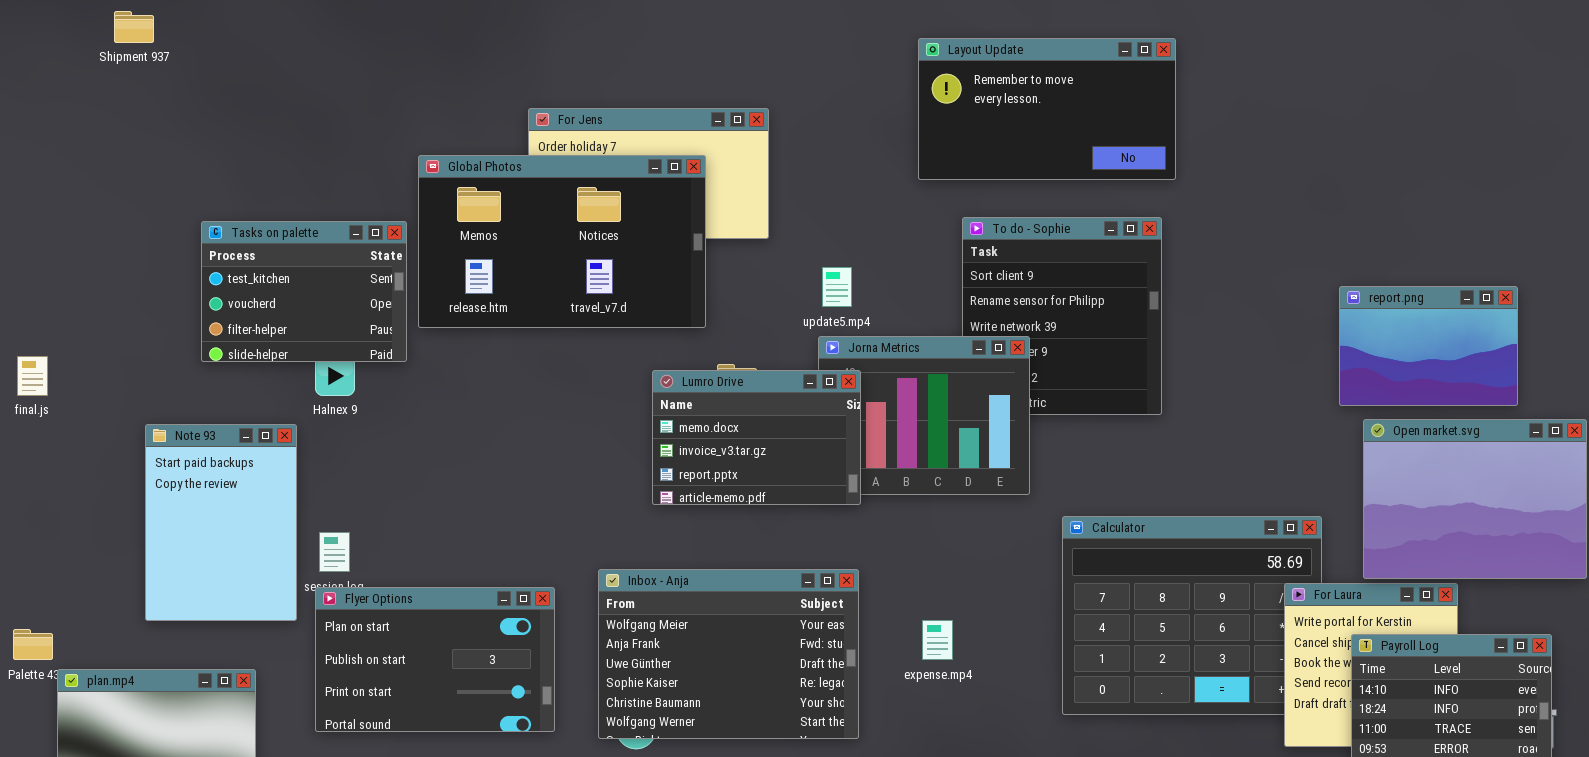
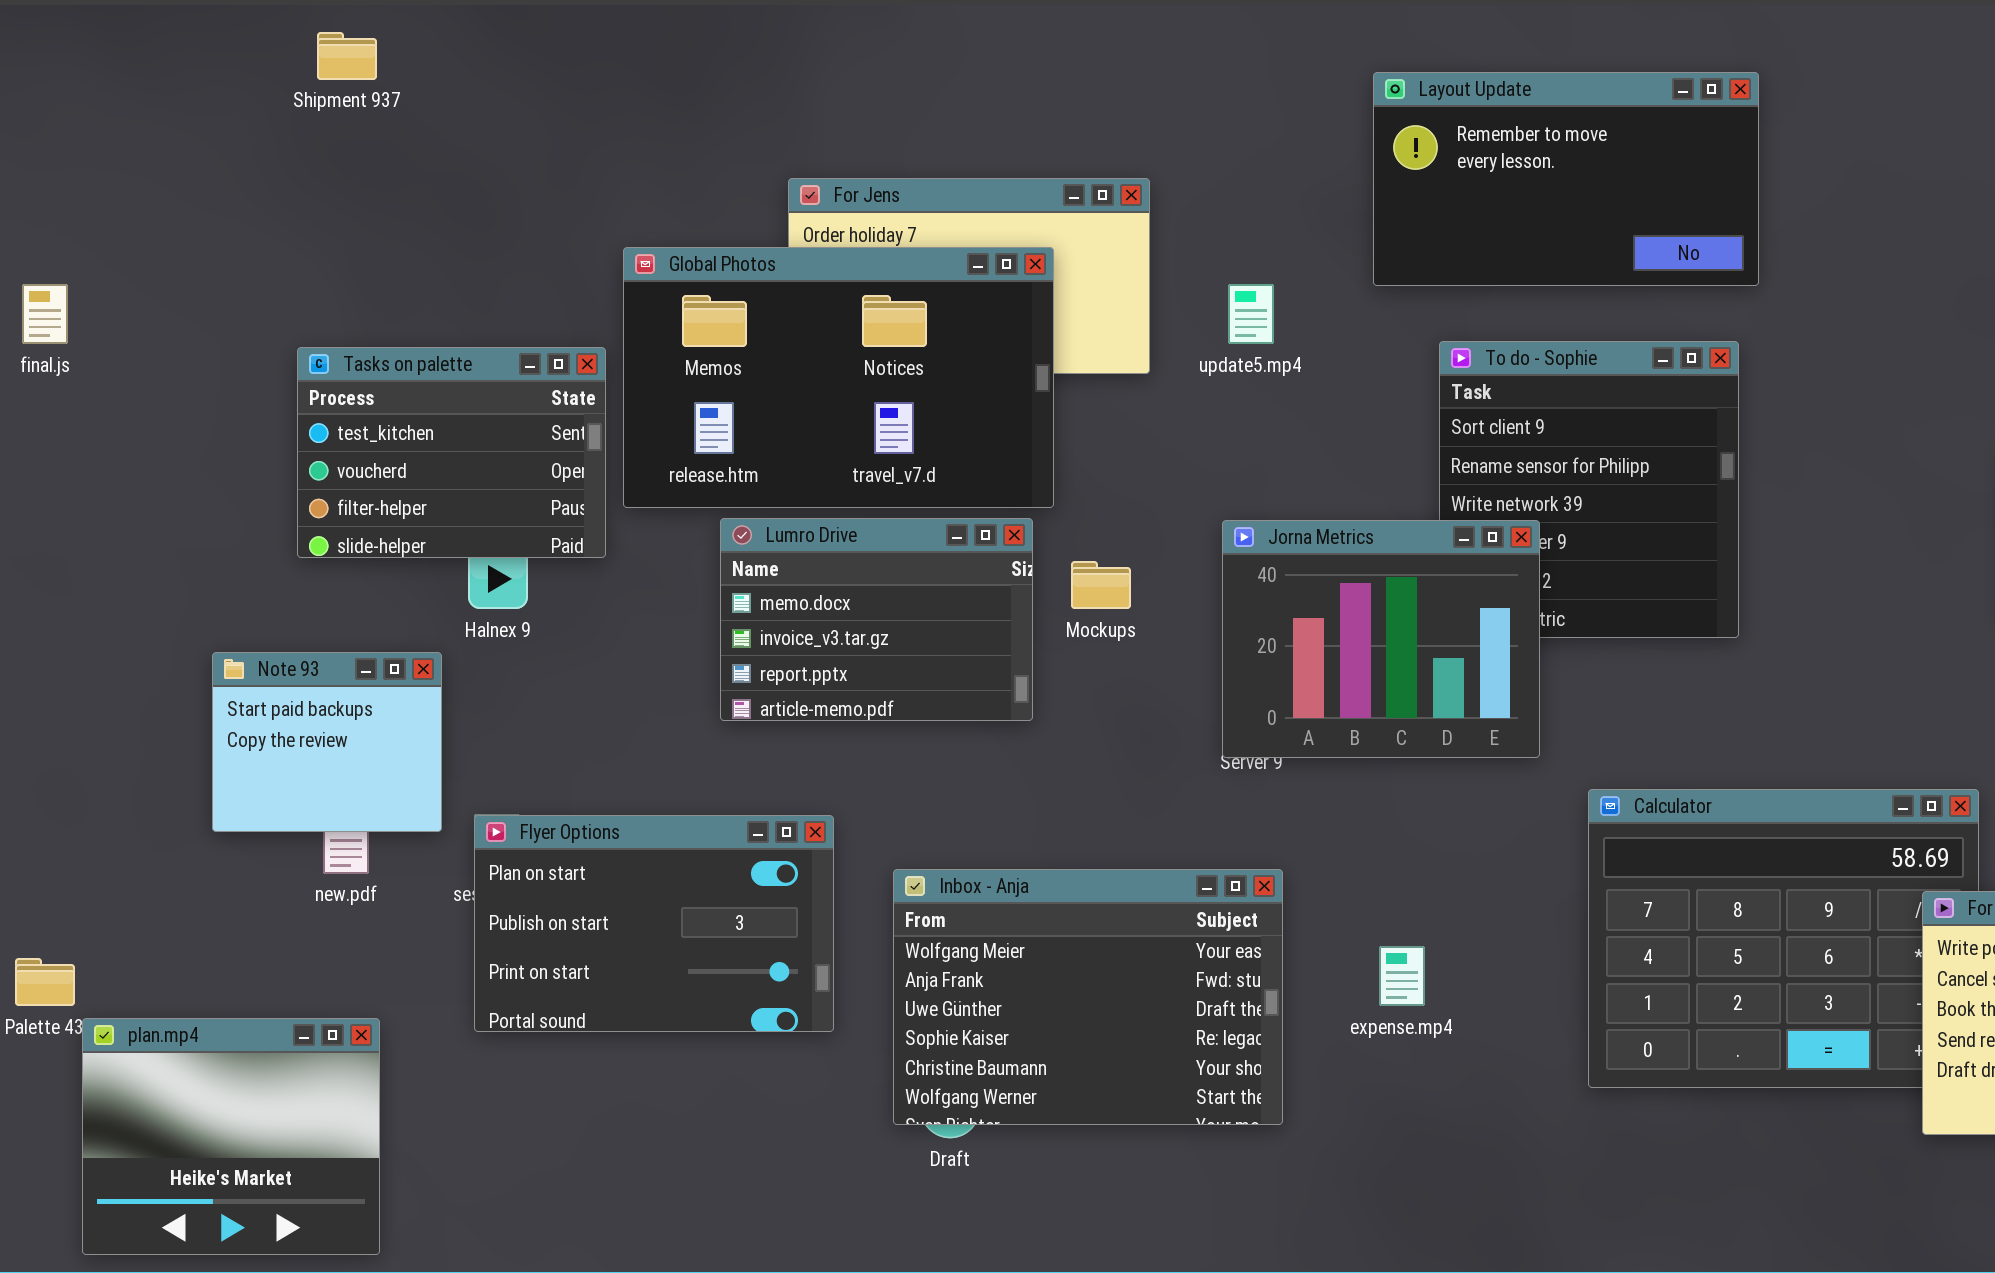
Shipment 937: [114,11,154,43] -> [317,32,377,80], moved
update5.mp4: [822,267,852,307] -> [1228,284,1274,344], moved
final.js: [17,356,48,396] -> [22,284,68,344], moved
Lumro Drive: [652,370,861,505] -> [720,518,1033,721], moved
Note 93: [145,424,297,621] -> [212,652,442,832], resized
Flyer Options: [315,587,555,732] -> [474,815,834,1032], moved

